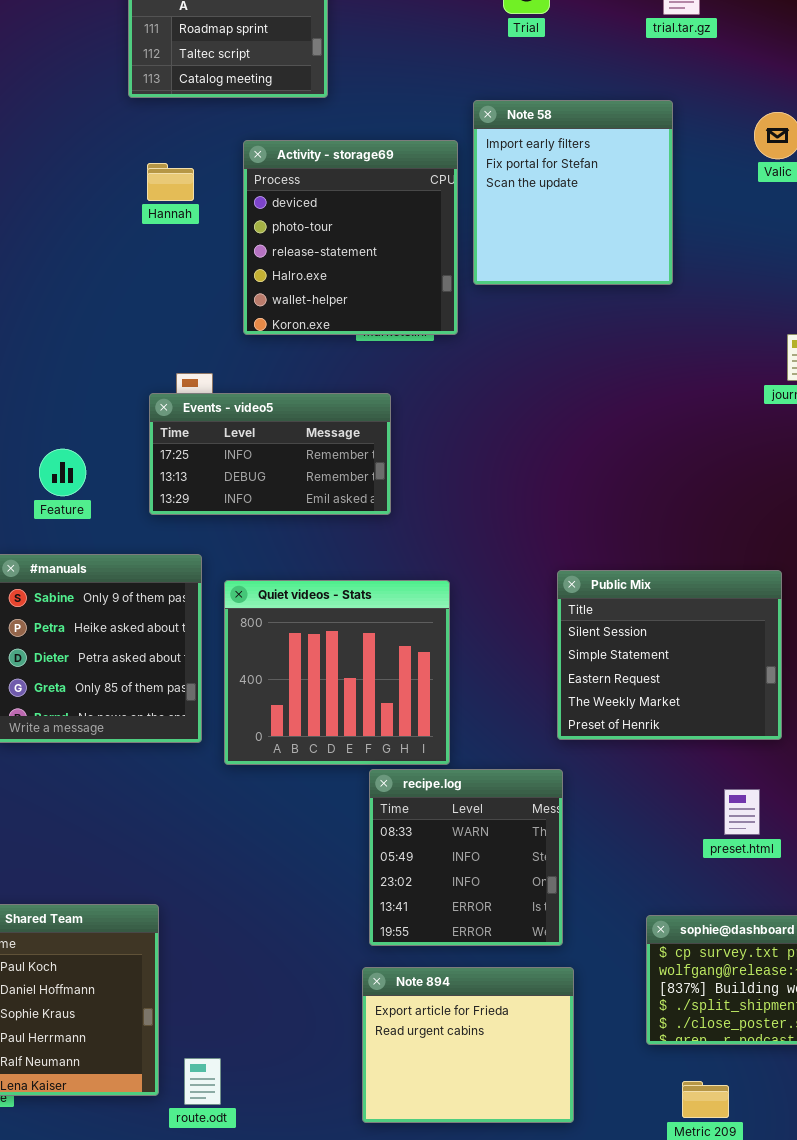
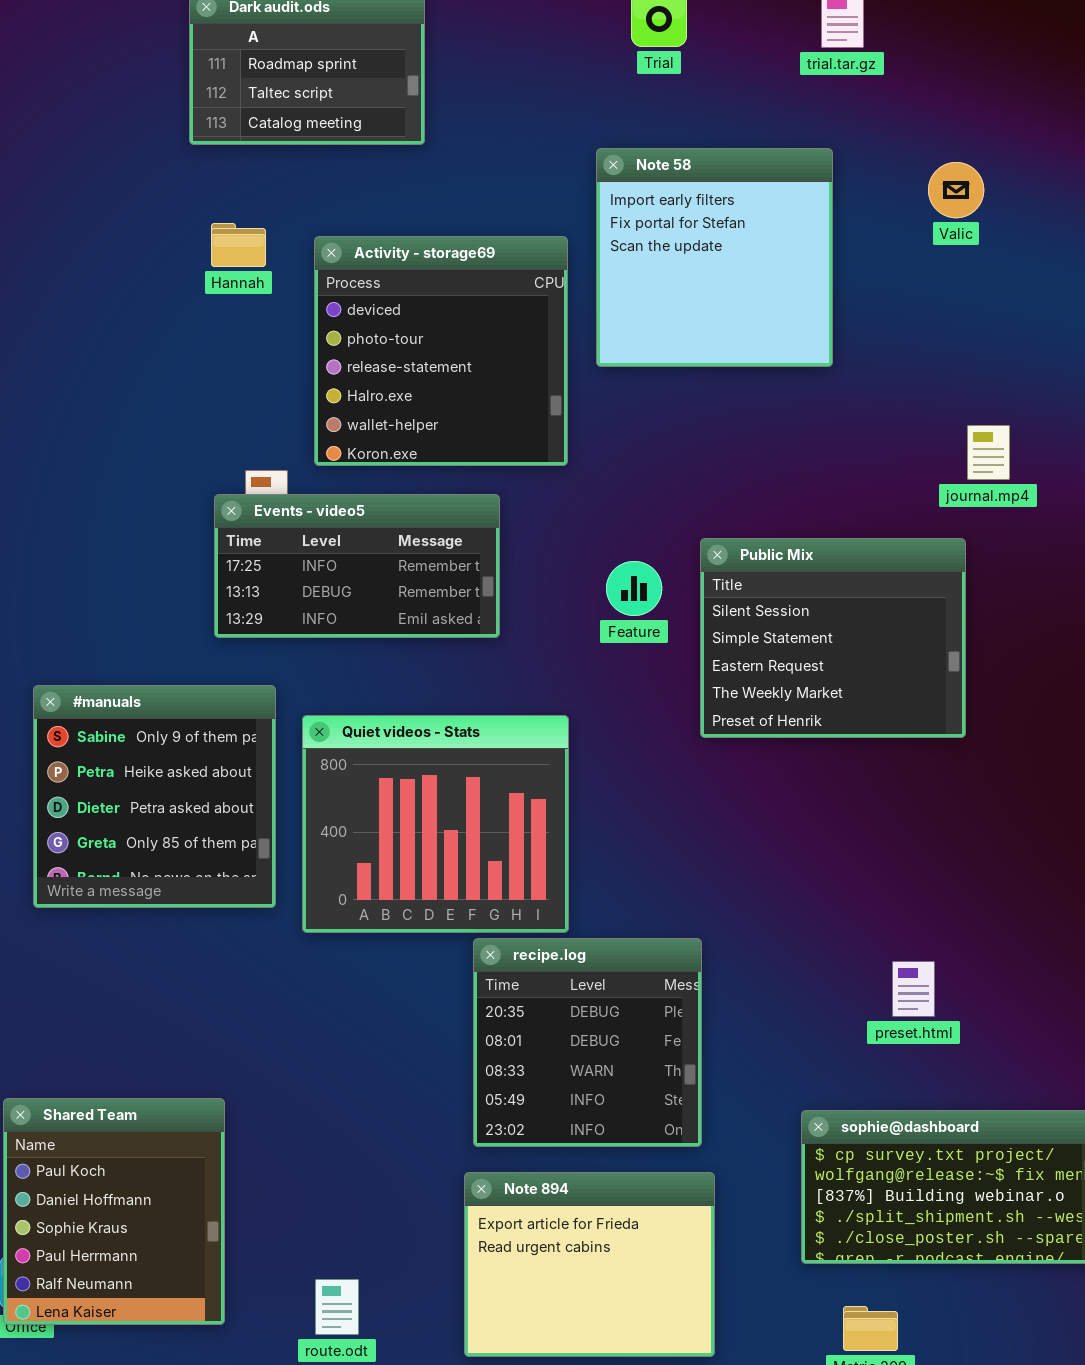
Activity - storage69: [243,140,458,335] -> [314,236,568,466], moved
Feature: [39,449,86,496] -> [606,561,662,616], moved
Public Mix: [557,570,782,740] -> [700,538,966,738], moved
recipe.log: [369,769,563,946] -> [473,938,702,1147], scrolled up 2 rows
route.odt: [184,1058,221,1105] -> [315,1279,359,1335], moved

